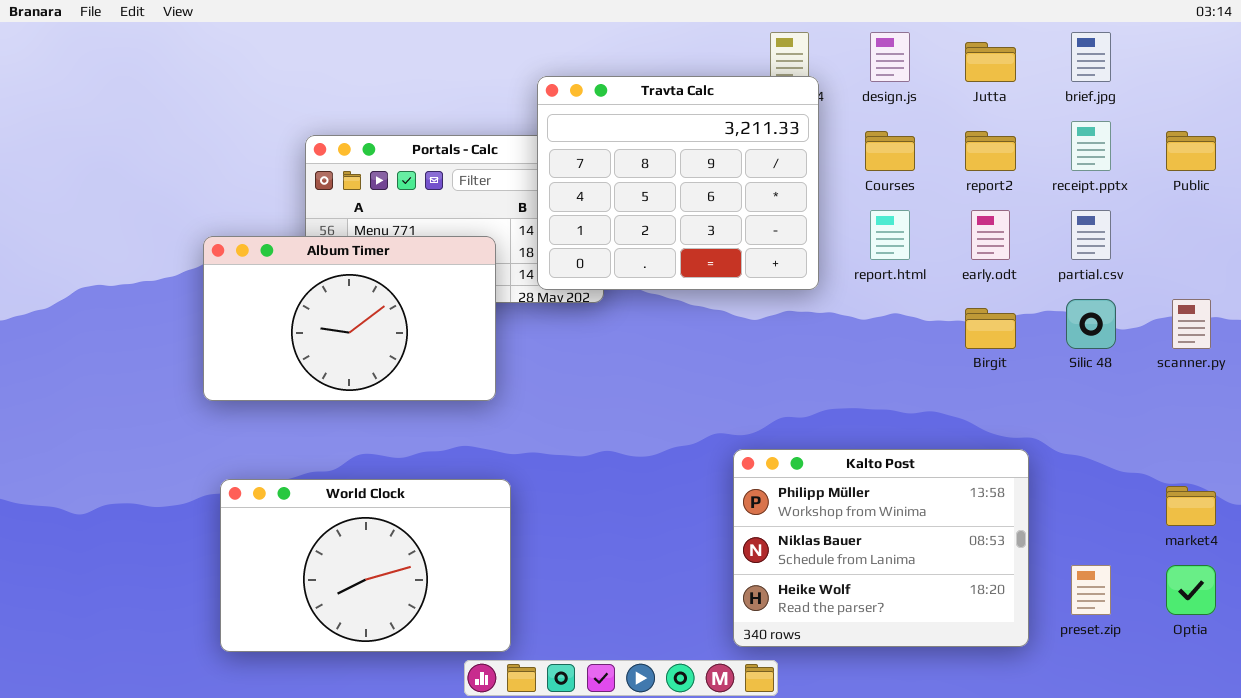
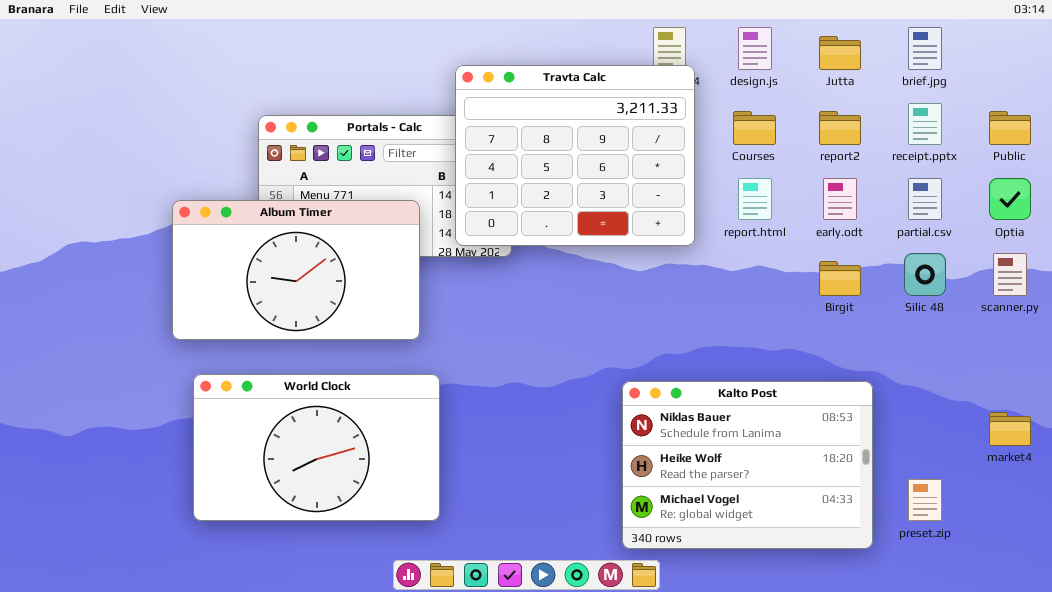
Kalto Post: [733,449,1029,647] -> [622,381,873,549], scrolled down 1 row
World Clock: [220,479,511,652] -> [193,374,440,521], moved
Optia: [1166,565,1216,615] -> [989,178,1031,220], moved

